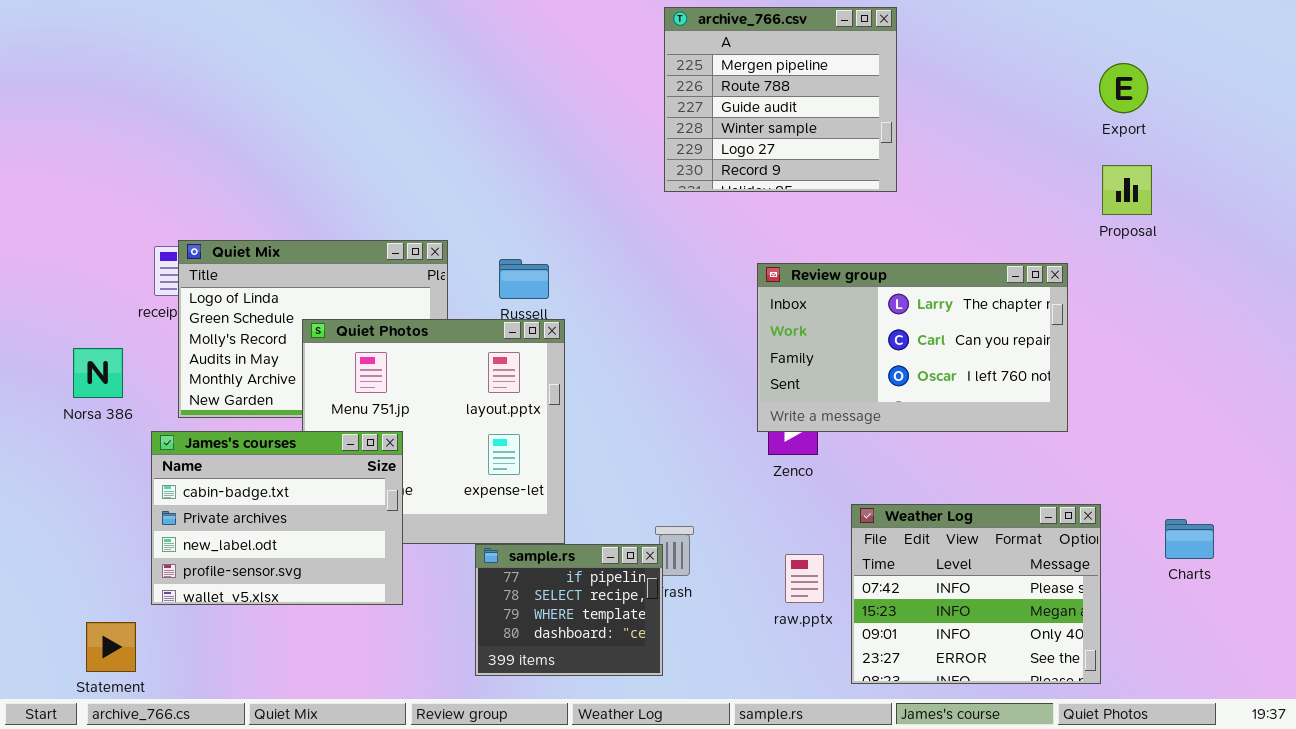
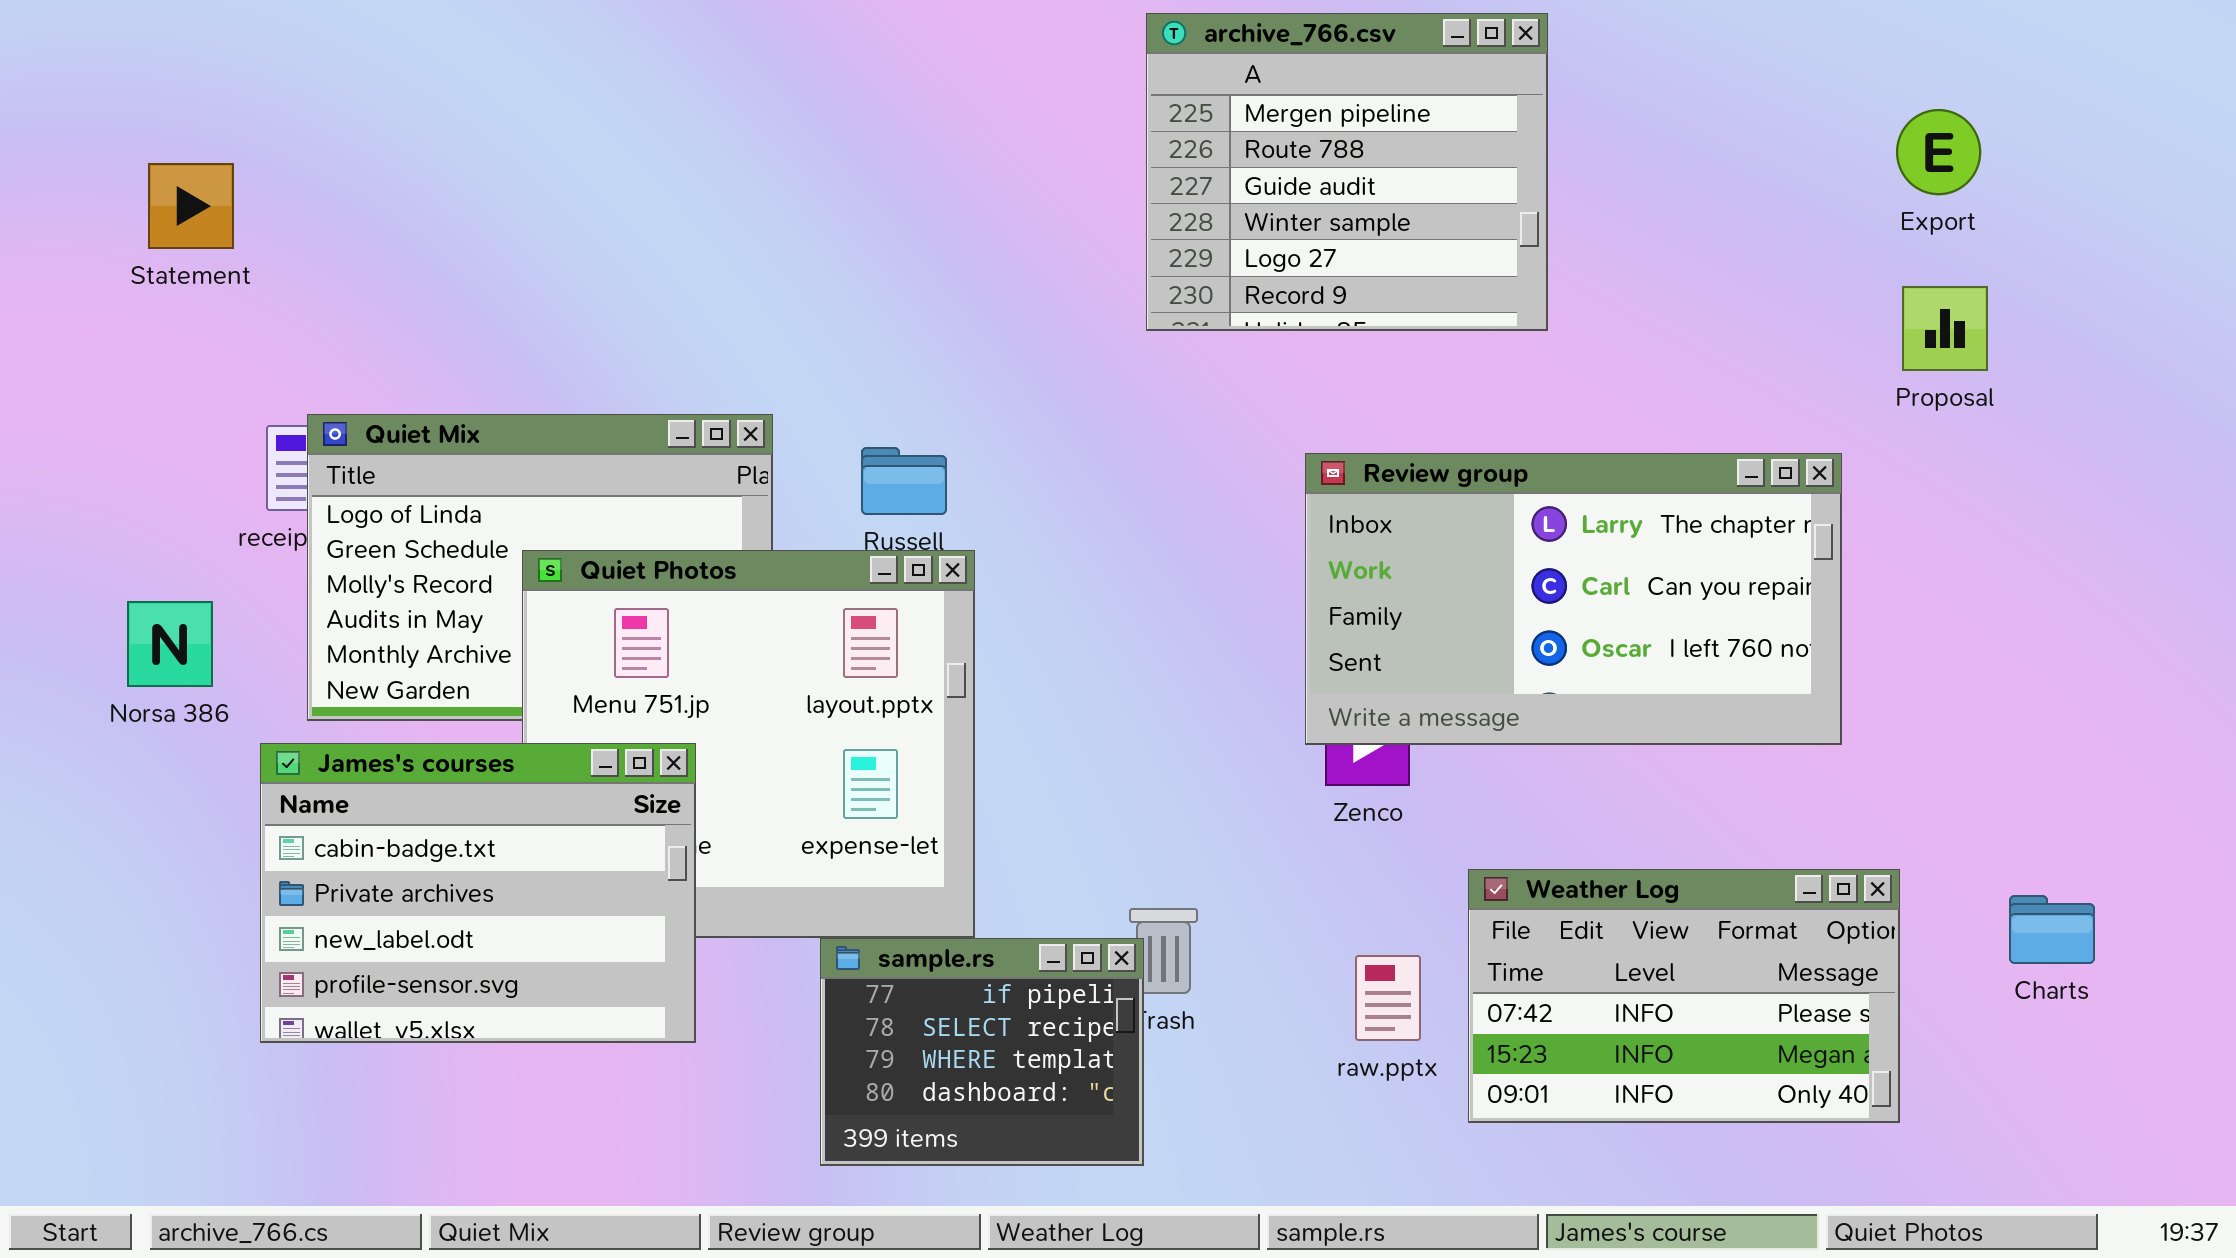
Weather Log: [851,504,1101,684] -> [1468,869,1900,1123], resized
Statement: [86,622,136,672] -> [148,163,234,249], moved

